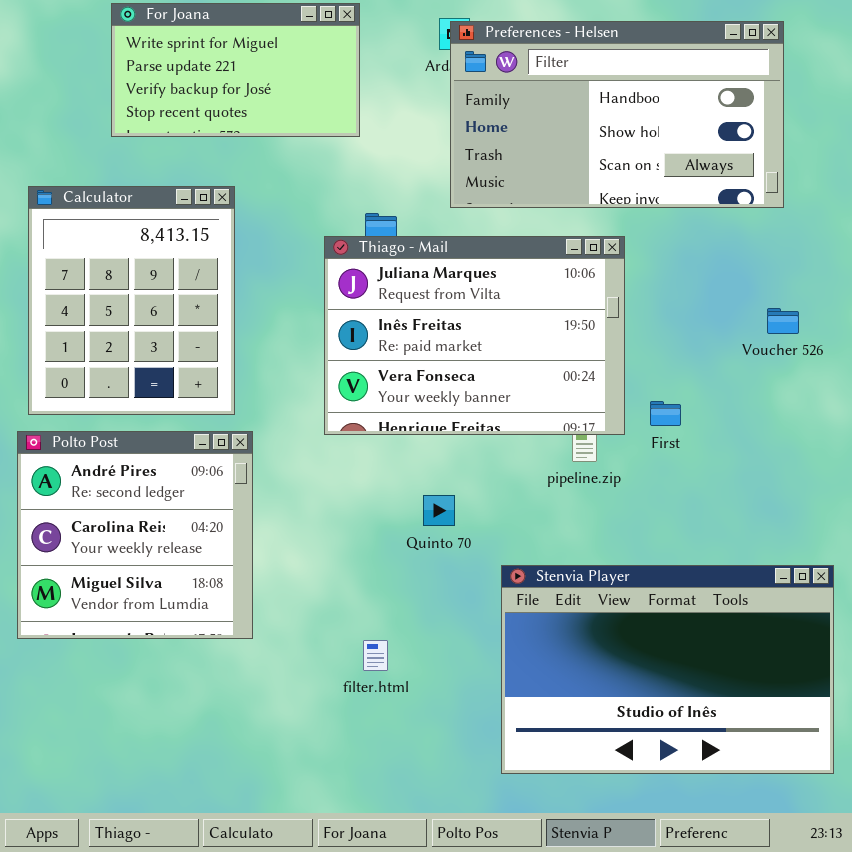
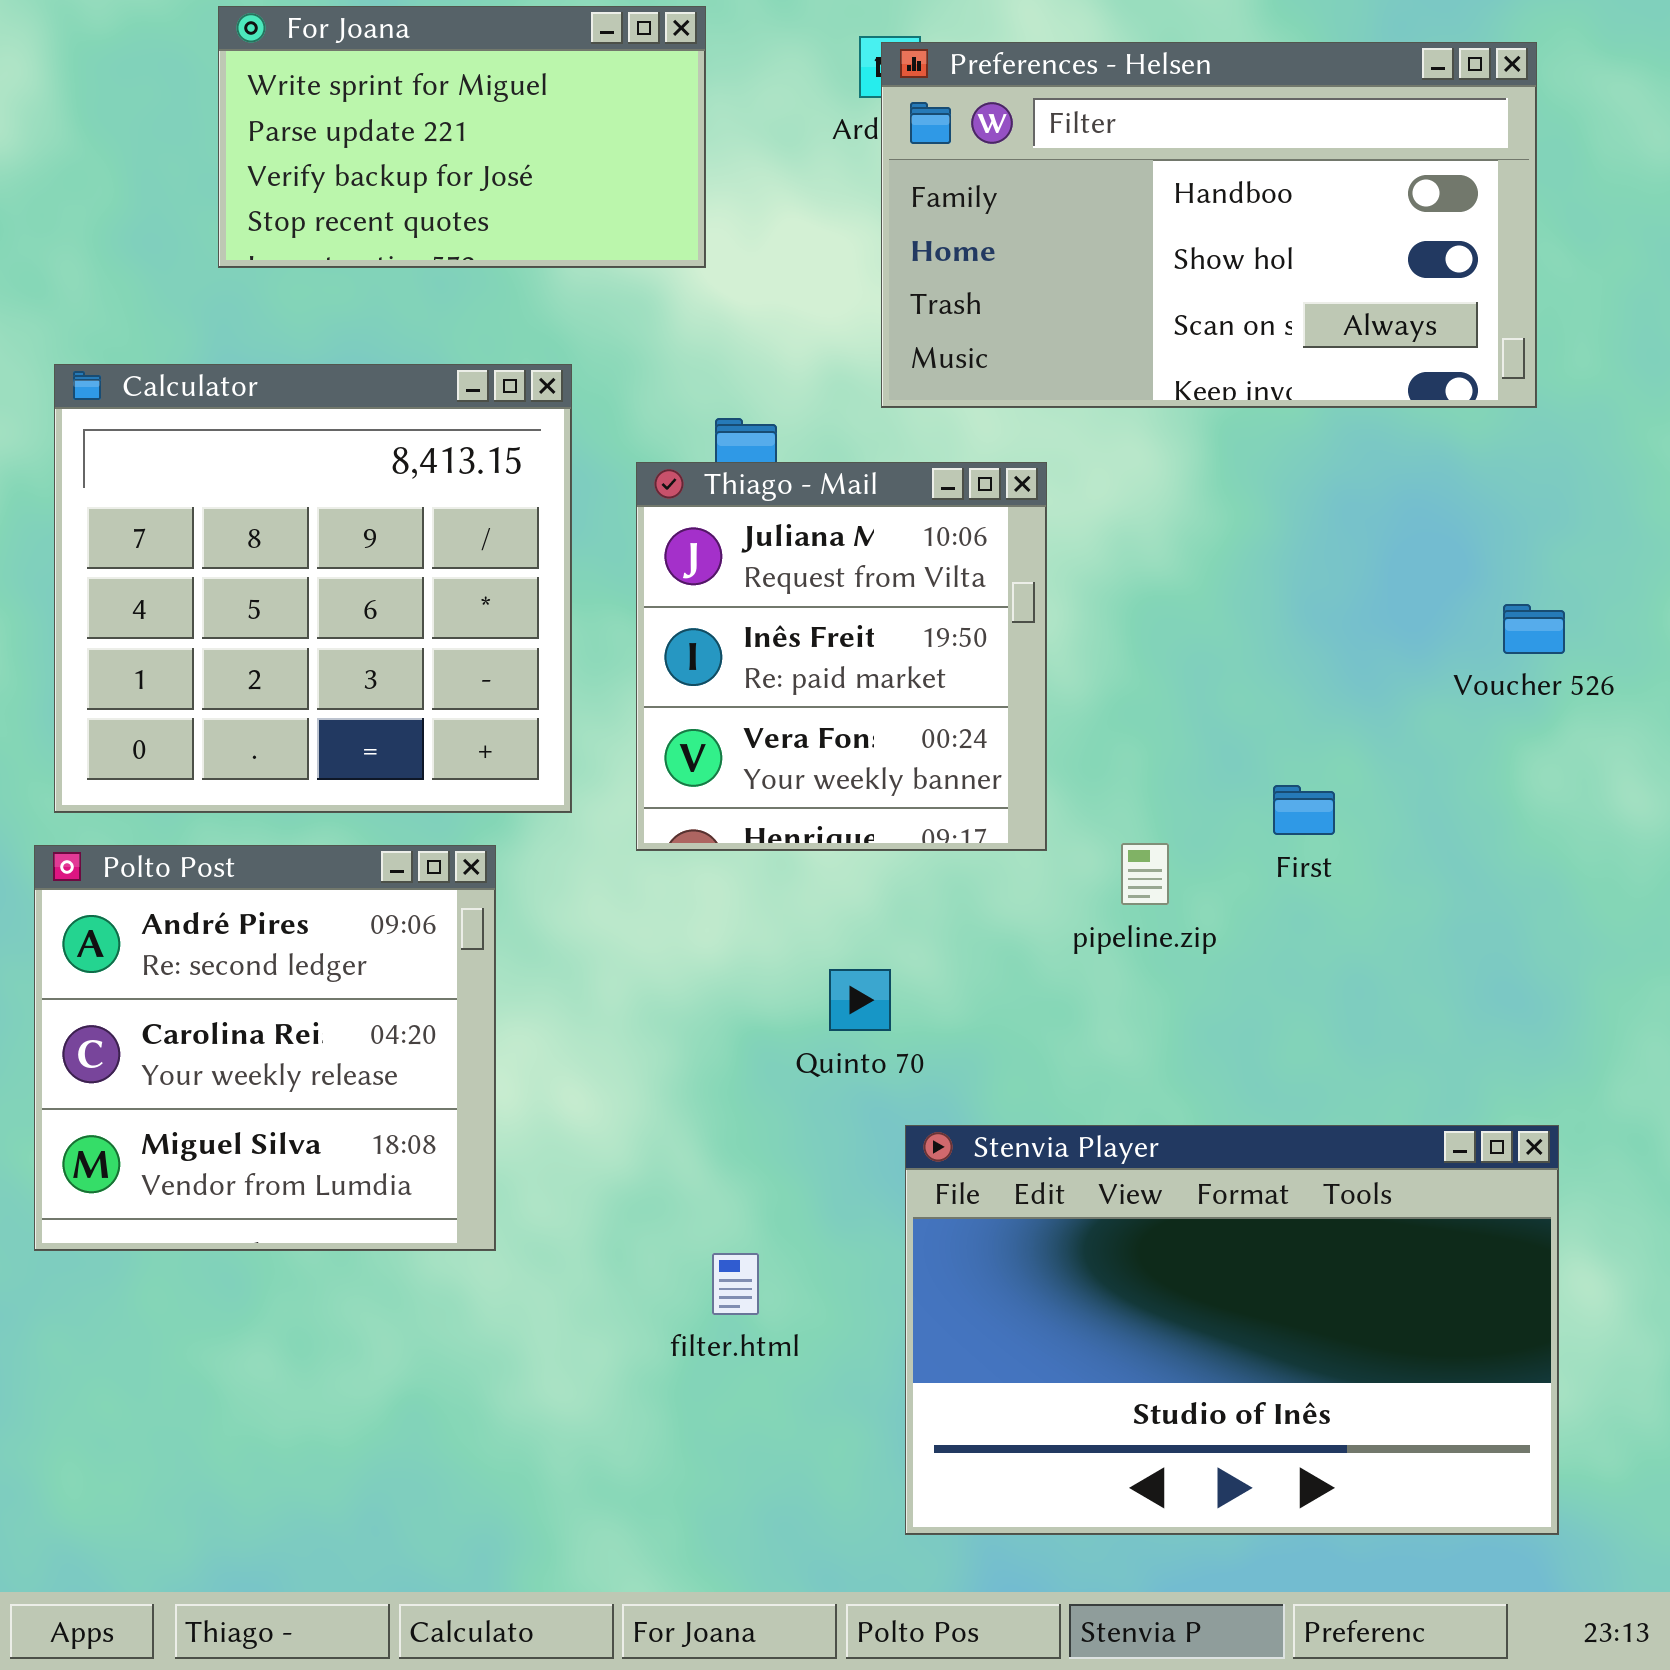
Calculator: [28,186,235,415] -> [54,364,572,813], resized
Thiago - Mail: [324,236,625,435] -> [636,462,1047,851], resized
Stenvia Player: [501,565,834,774] -> [905,1125,1559,1535], moved

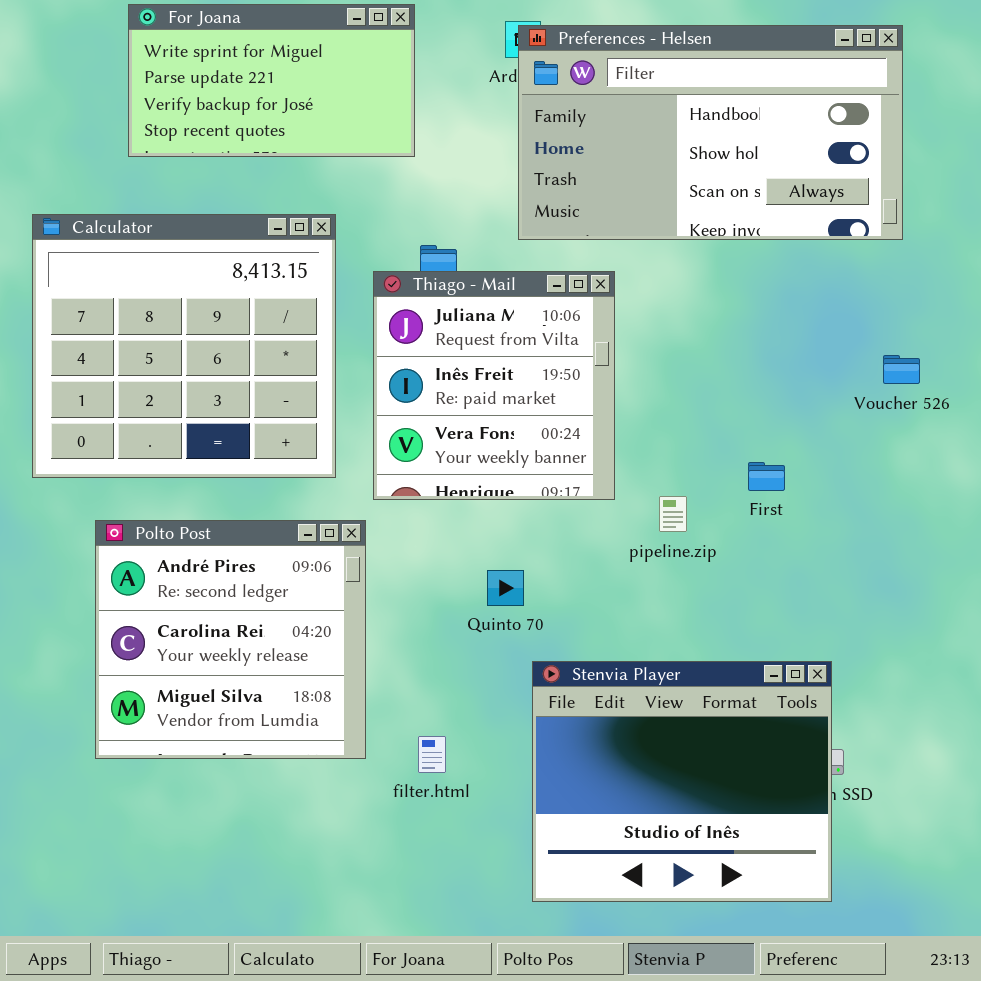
Polto Post: [34,845,496,1251] -> [95,520,366,759], moved
Stenvia Player: [905,1125,1559,1535] -> [532,661,832,902], resized

